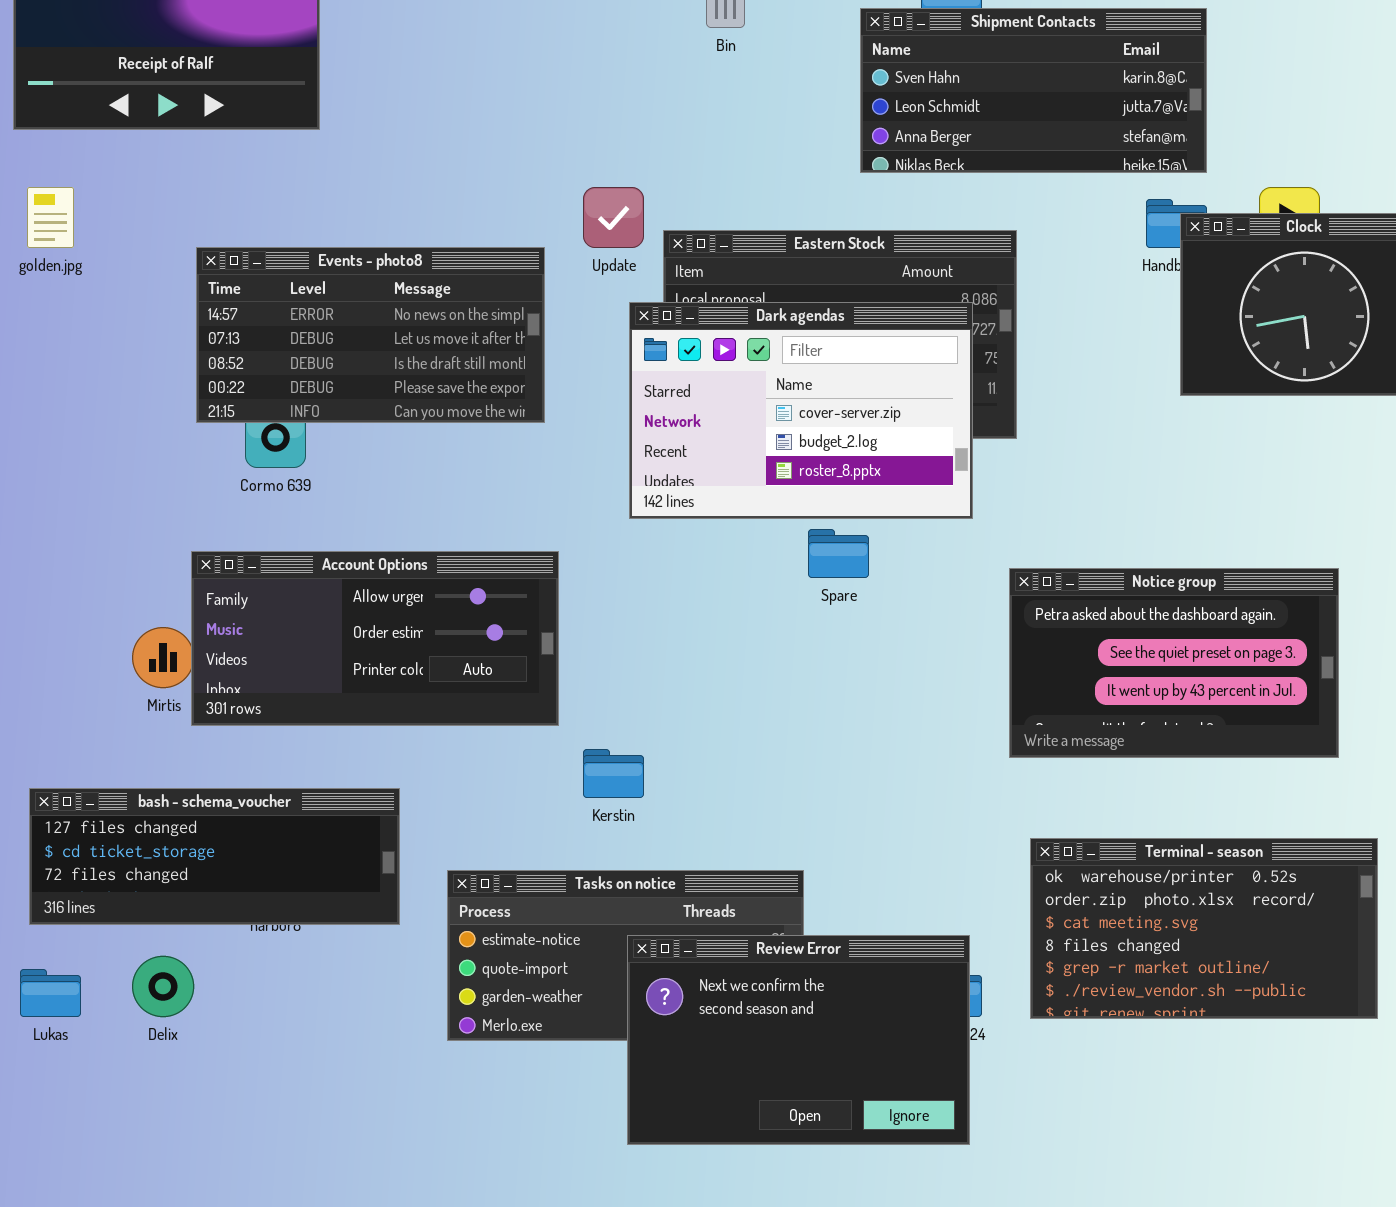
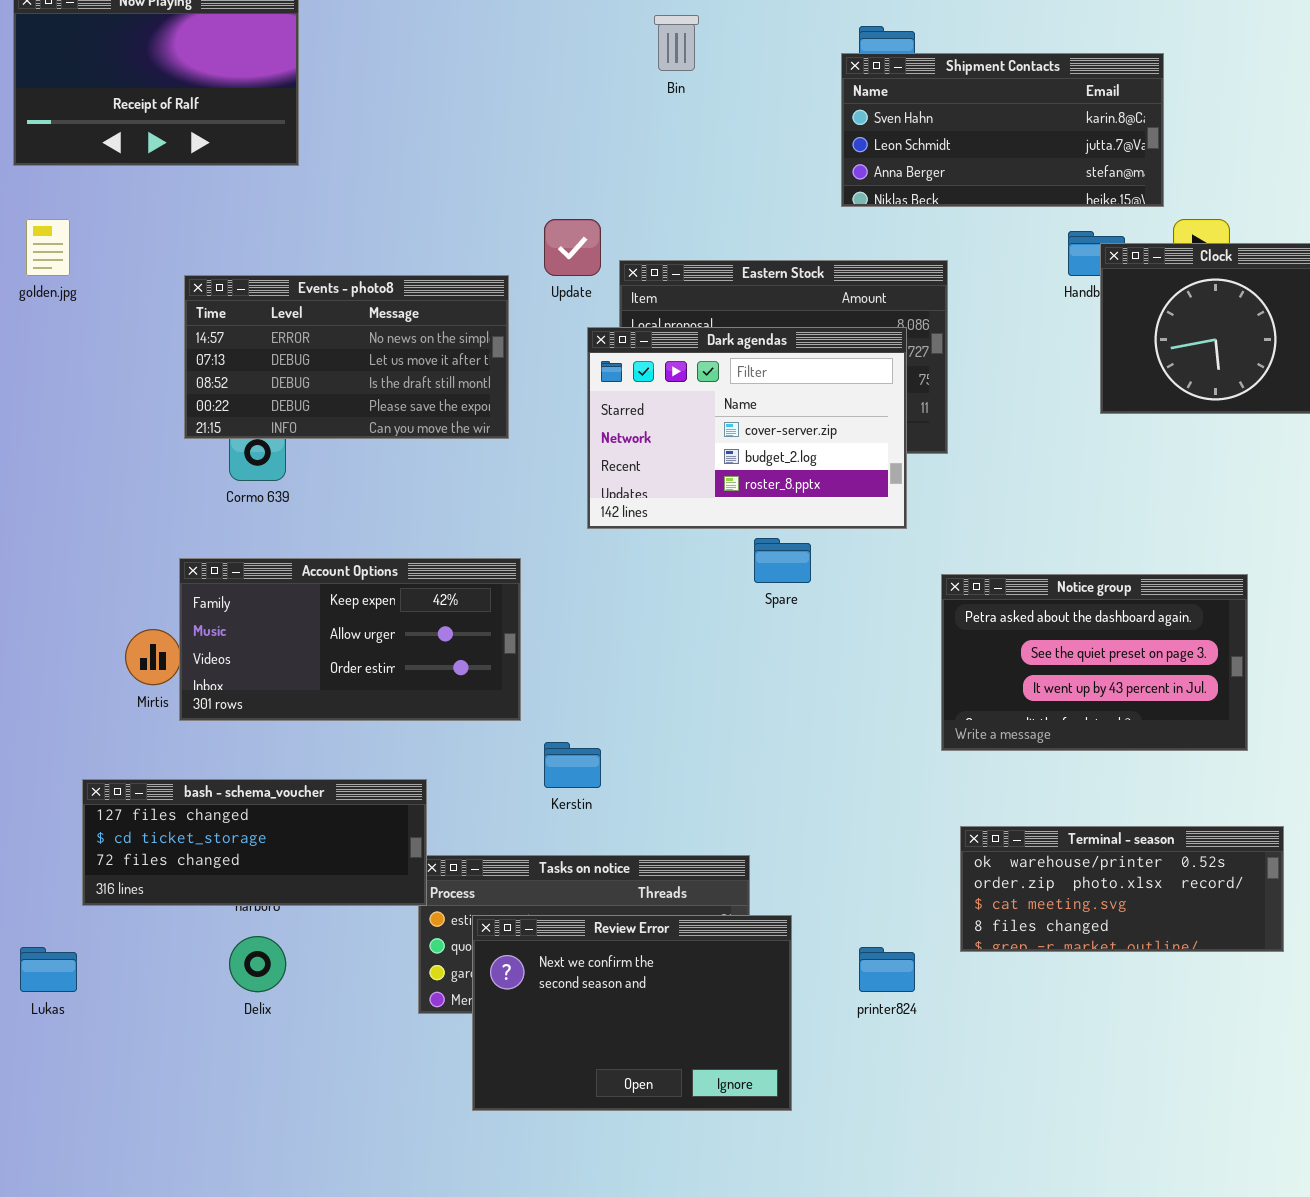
Shipment Contacts: [860,8,1207,173] -> [841,53,1164,207], moved
Account Options: [191,551,559,726] -> [179,558,521,721], scrolled up 1 row
bash - schema_voucher: [29,788,400,925] -> [82,779,427,906], moved
Terminal - season: [1030,838,1378,1019] -> [960,826,1284,952], resized
Review Error: [627,935,970,1145] -> [472,915,792,1111], moved
Delix: [132,956,194,1017] -> [229,936,286,992], moved

